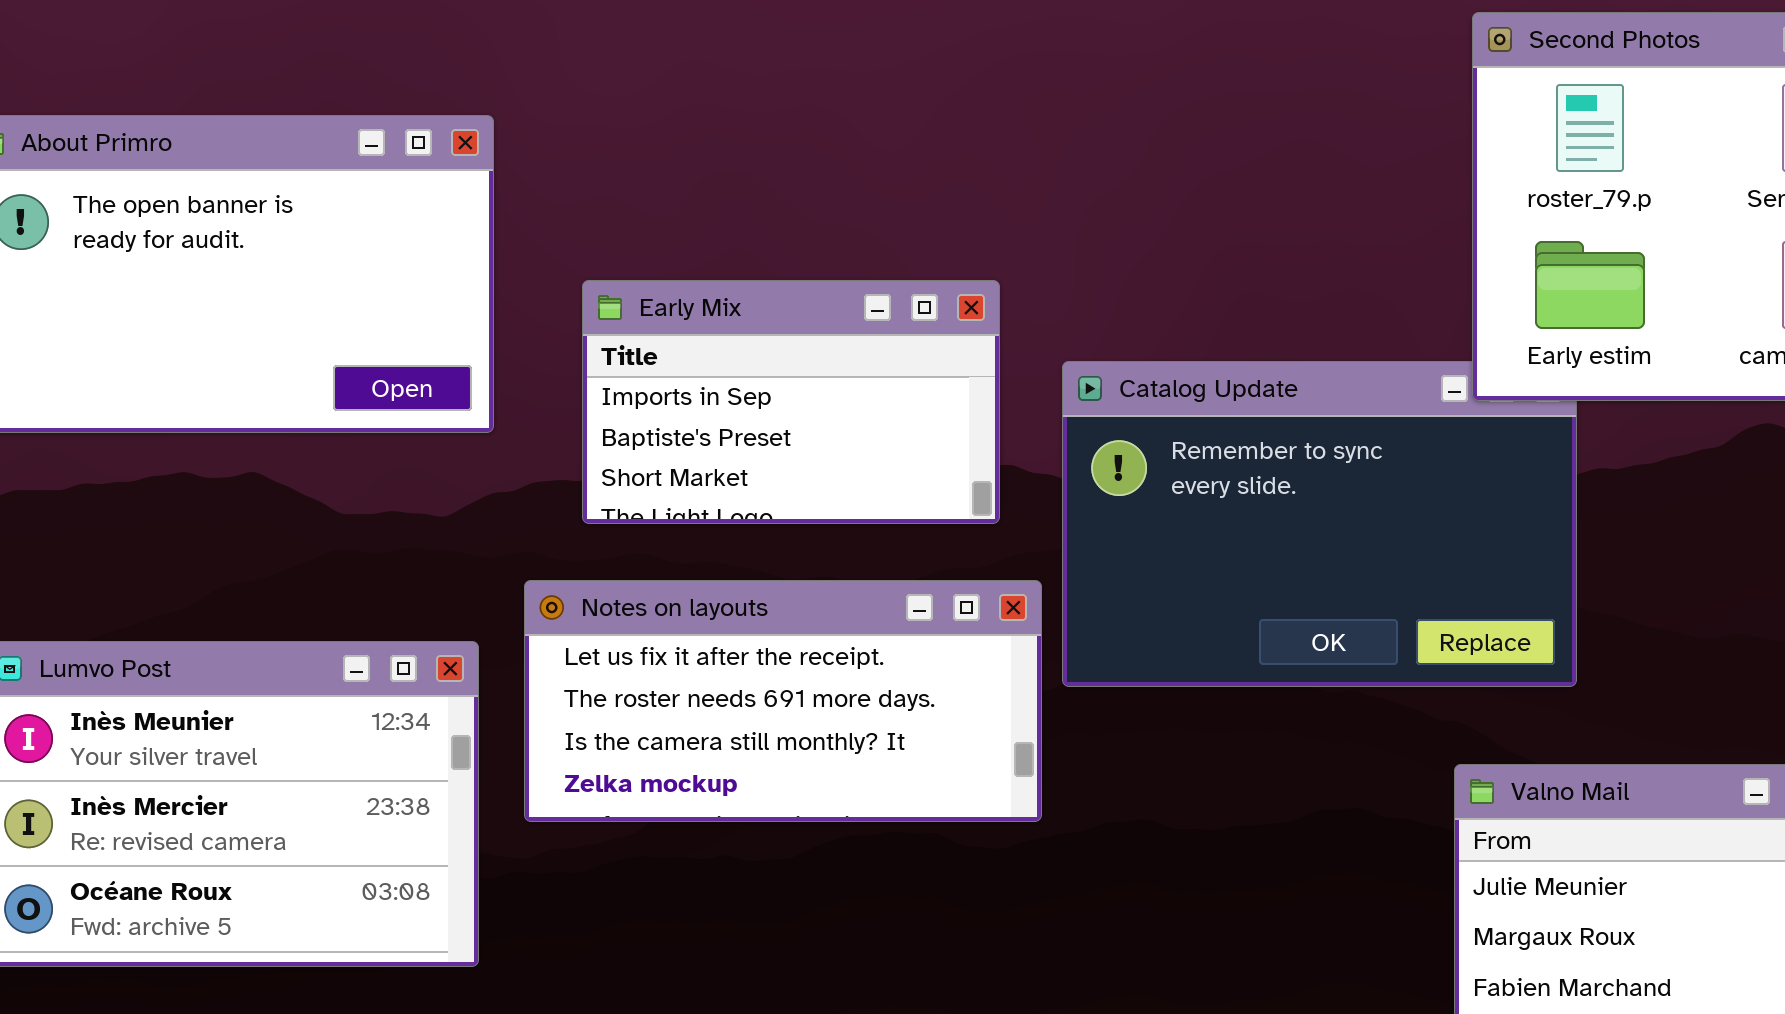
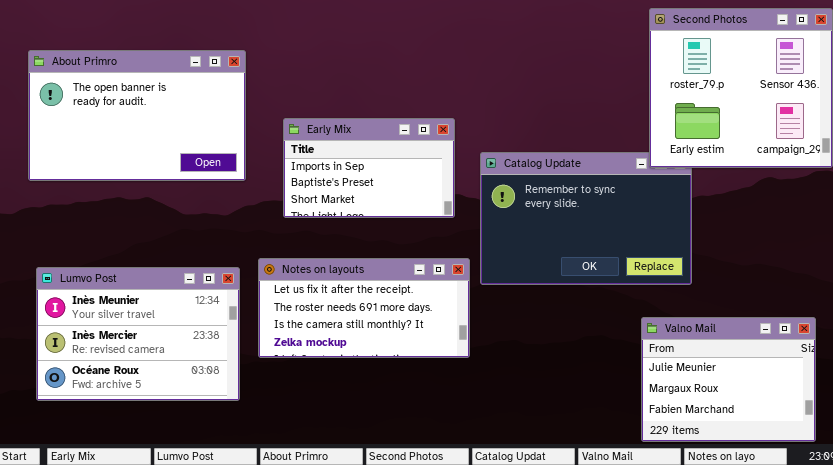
Notes on layouts: [524,580,1042,822] -> [258,258,470,358], moved

